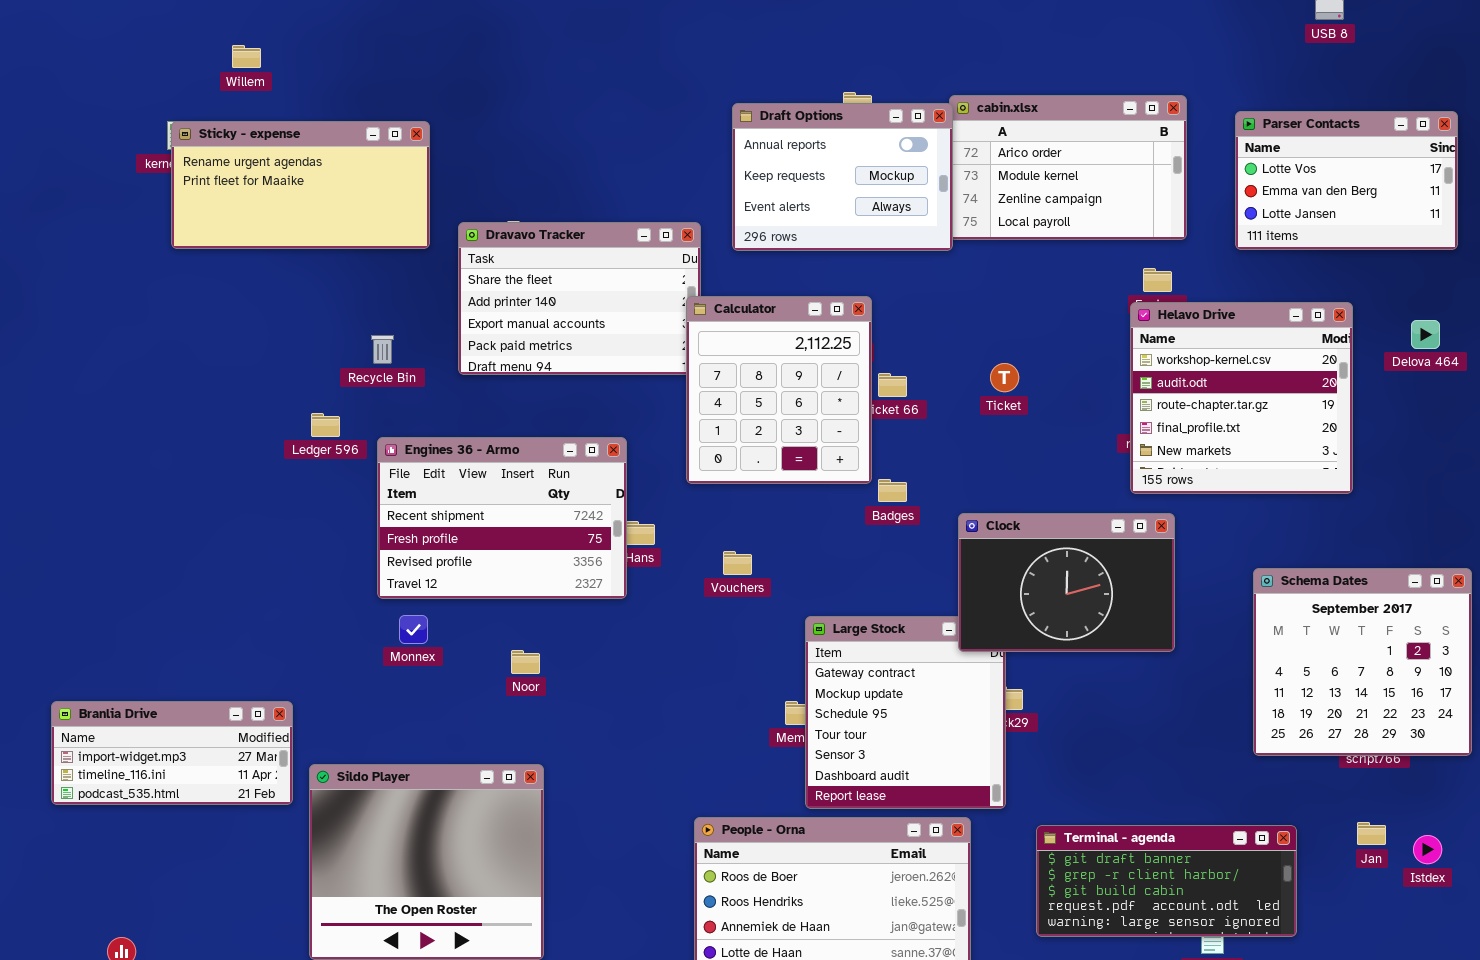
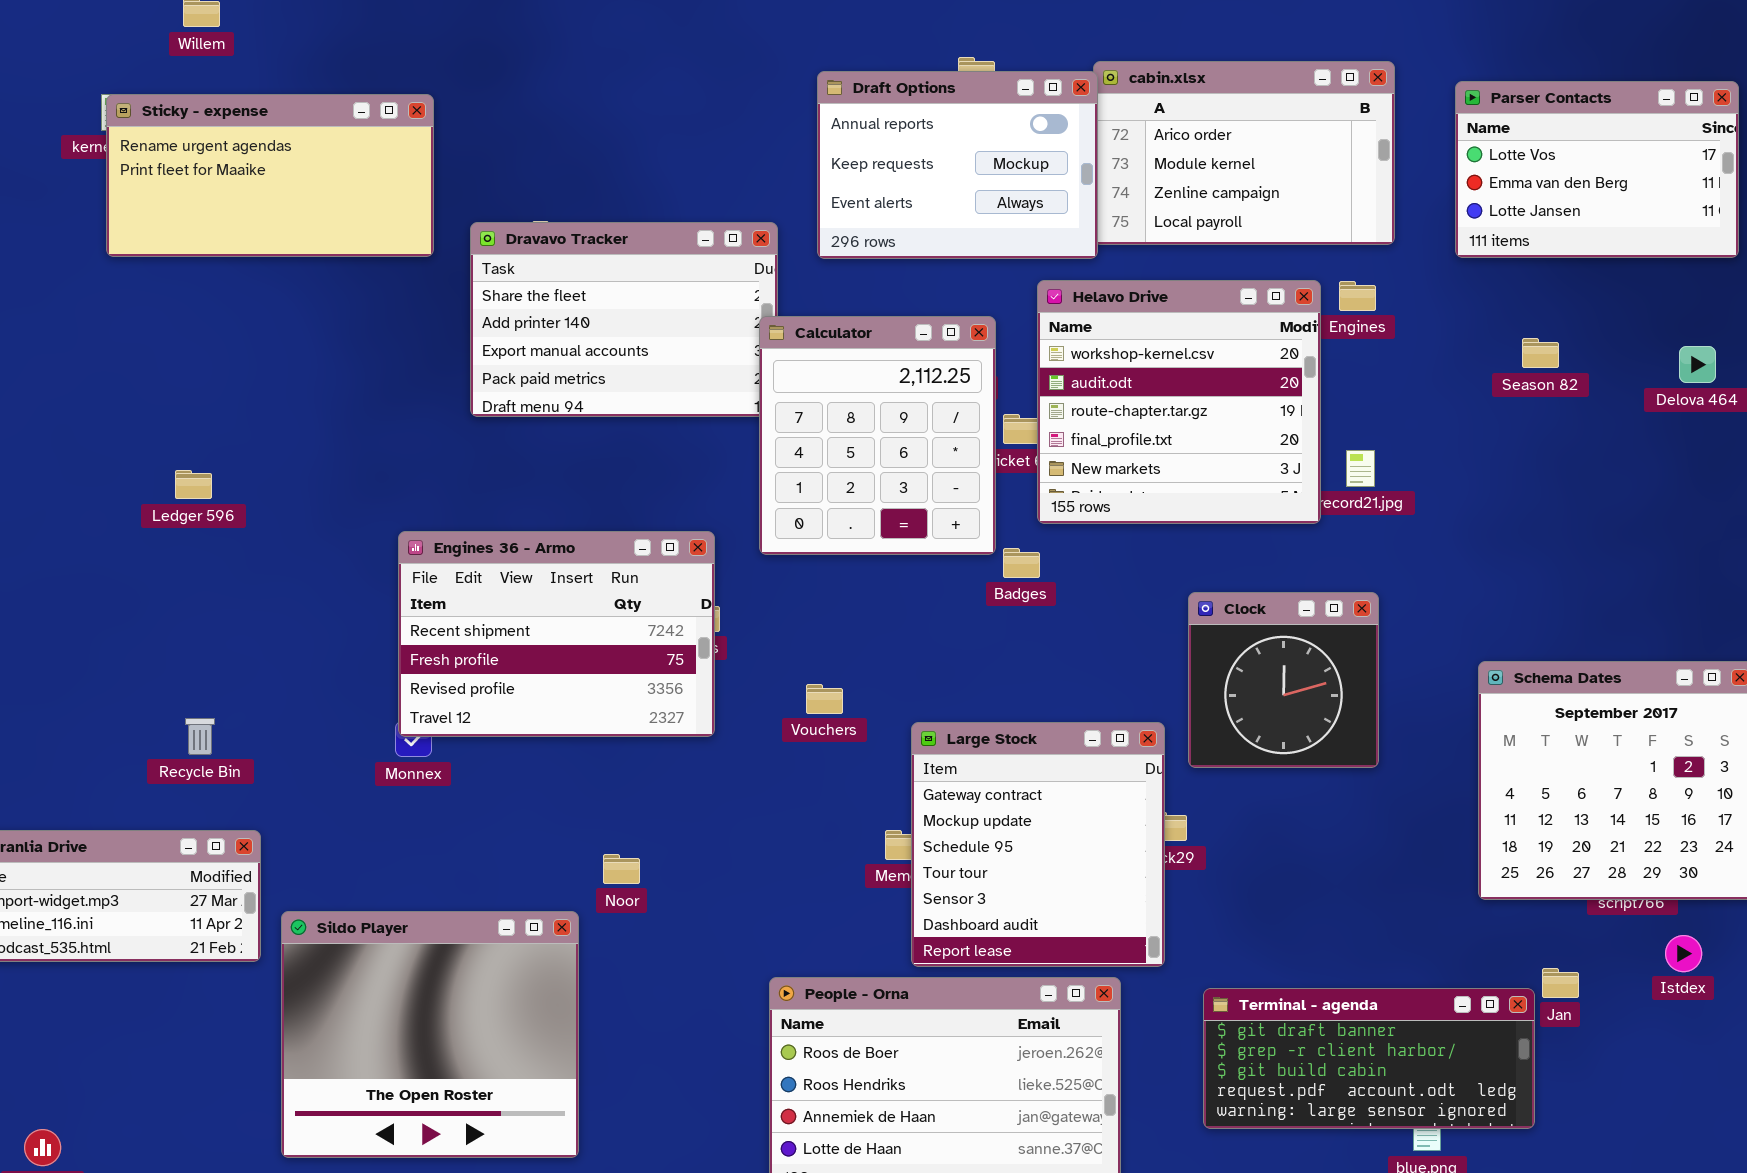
Helavo Drive: [1130,302,1353,494] -> [1037,280,1321,524], moved
Recycle Bin: [371,335,394,364] -> [185,718,215,755], moved
Ledger 596: [311,413,340,437] -> [175,470,212,499], moved
Engines 36 - Armo: [377,437,627,599] -> [398,531,715,737], moved
Clock: [958,513,1175,652] -> [1188,592,1379,768], resized
Vouchers: [723,551,752,575] -> [806,684,843,714], moved
Noor: [511,650,540,674] -> [603,854,640,884], moved
Jan: [1357,822,1386,845] -> [1542,968,1579,998], moved
Istdex: [1413,835,1442,864] -> [1665,935,1702,972], moved

